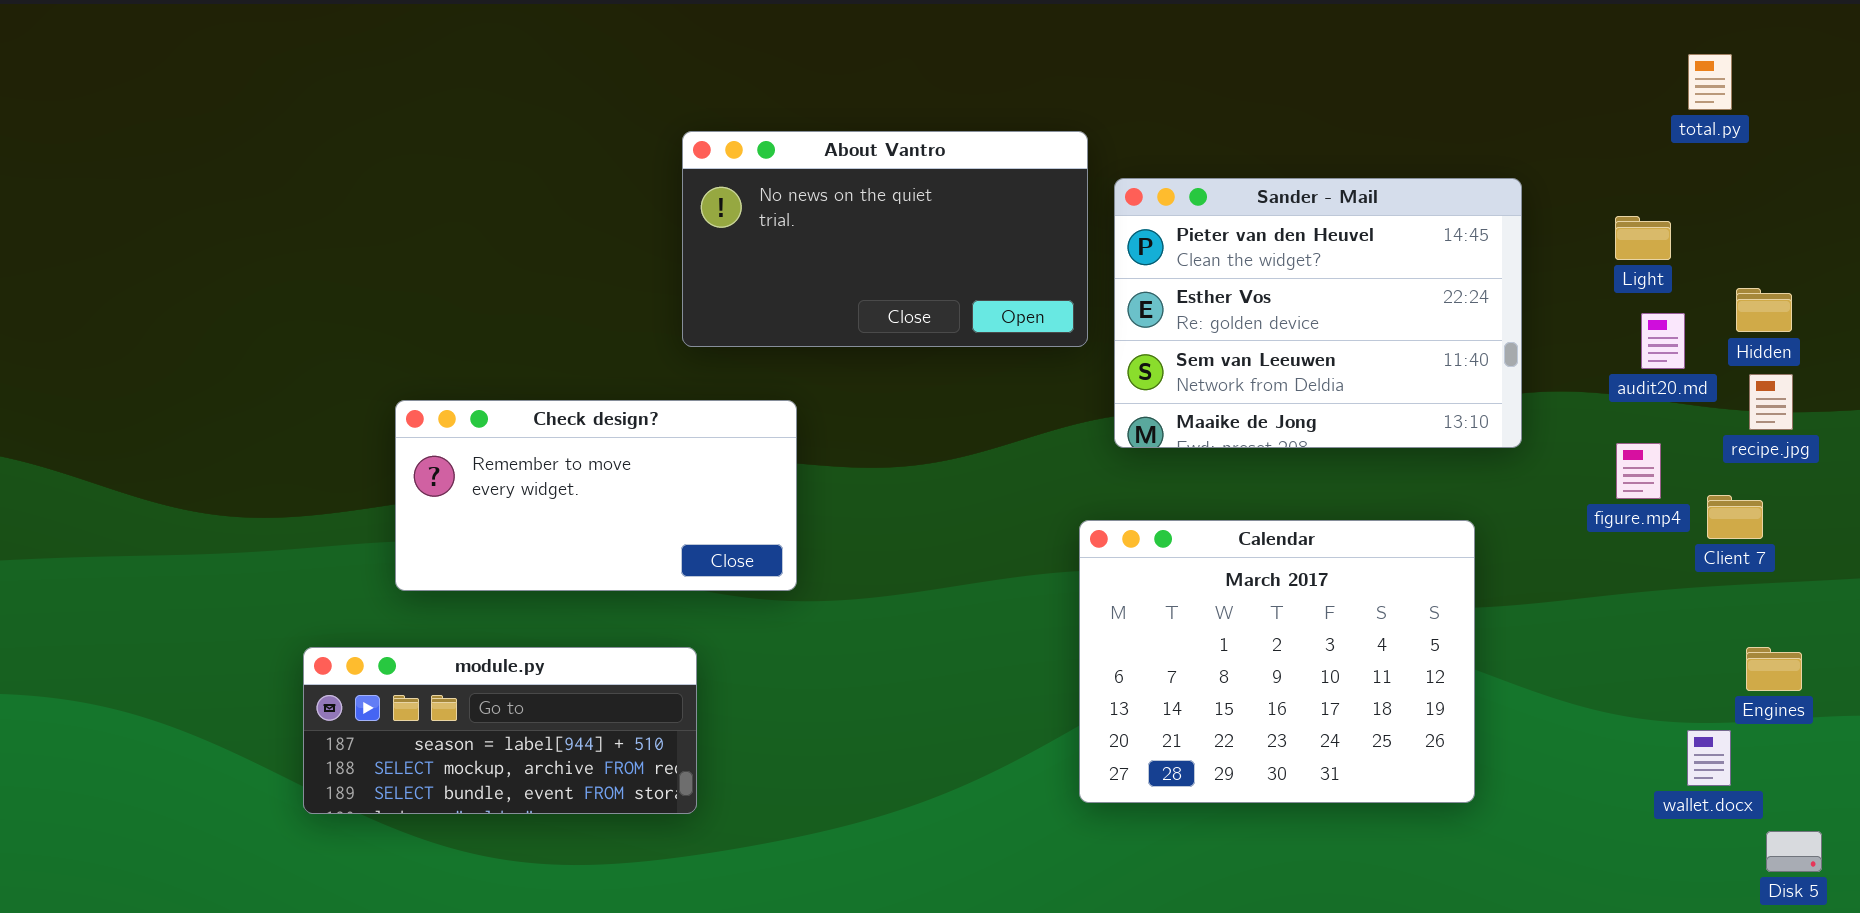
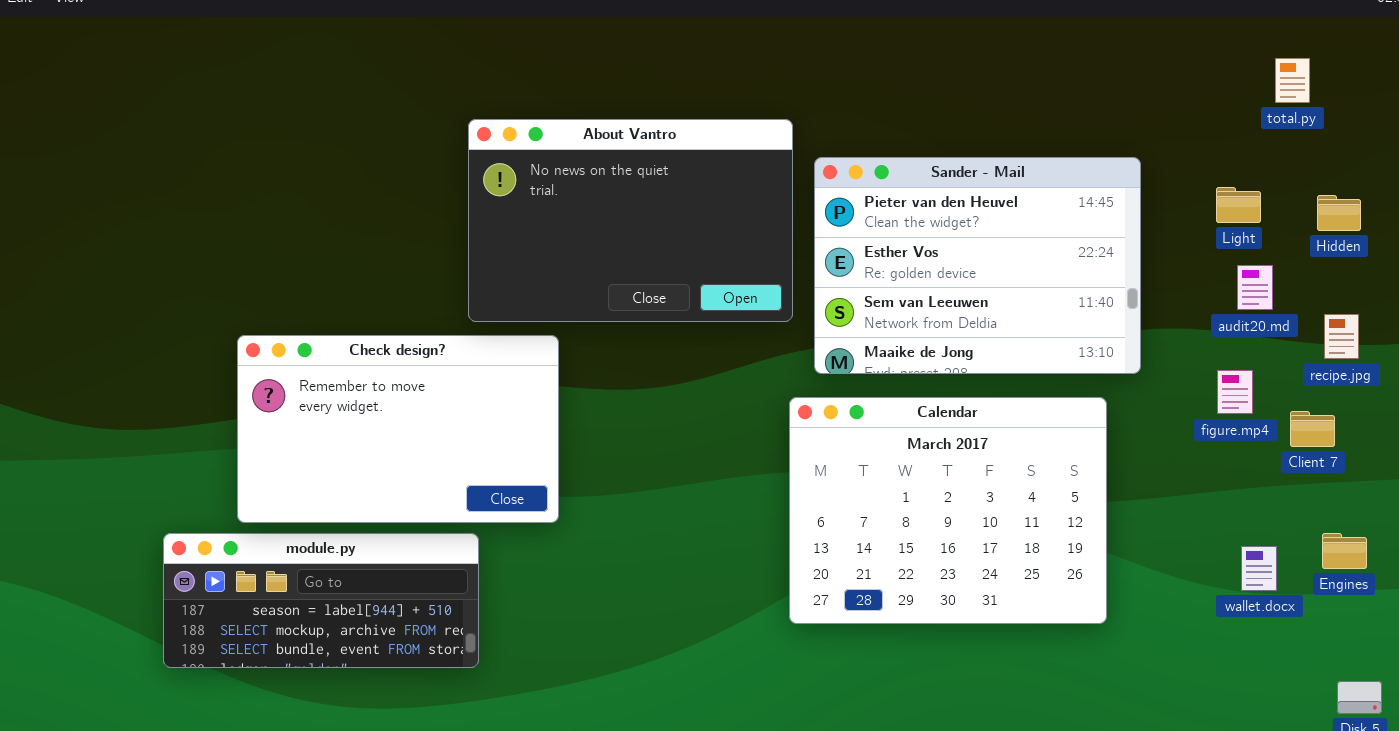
About Vantro: [682,131,1088,347] -> [468,119,793,322], resized
Hidden: [1736,288,1792,332] -> [1317,195,1361,231], moved
Check design?: [395,400,797,591] -> [237,335,559,523], resized
Calendar: [1079,520,1475,803] -> [789,397,1107,624], moved
wallet.docx: [1687,730,1731,786] -> [1241,546,1277,591], moved

